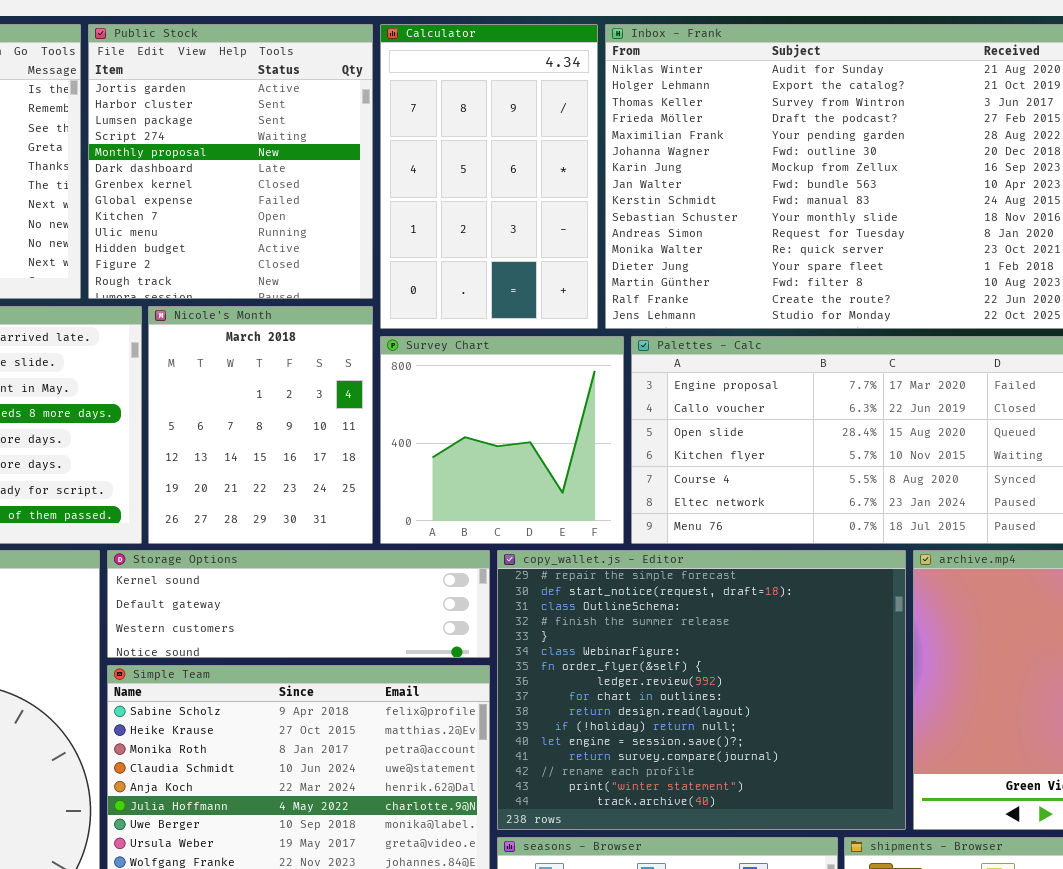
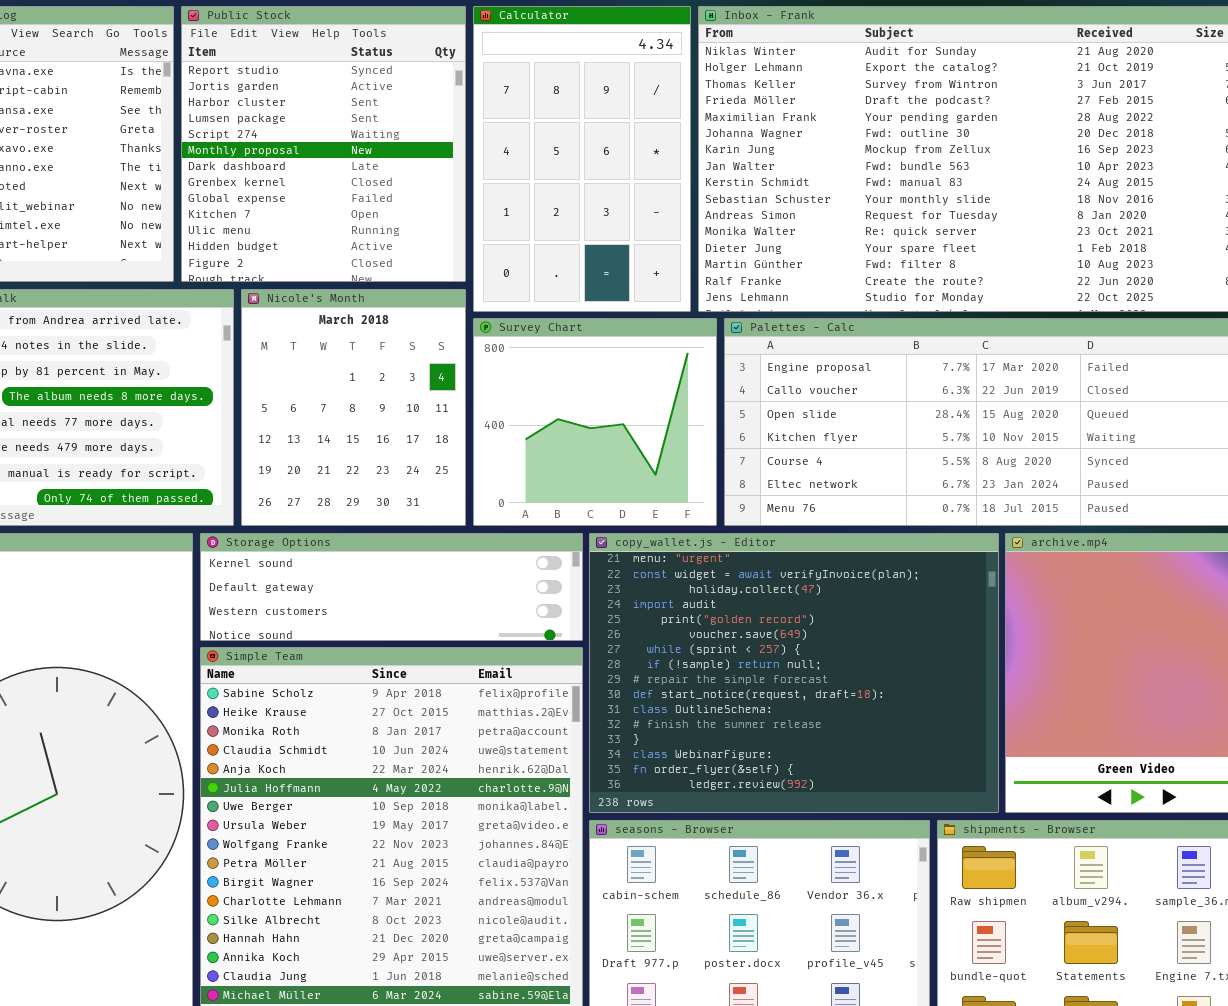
Public Stock: [88,24,373,299] -> [181,6,466,282], scrolled up 1 row
copy_wallet.js - Editor: [497,550,906,830] -> [589,533,999,813], scrolled up 8 rows

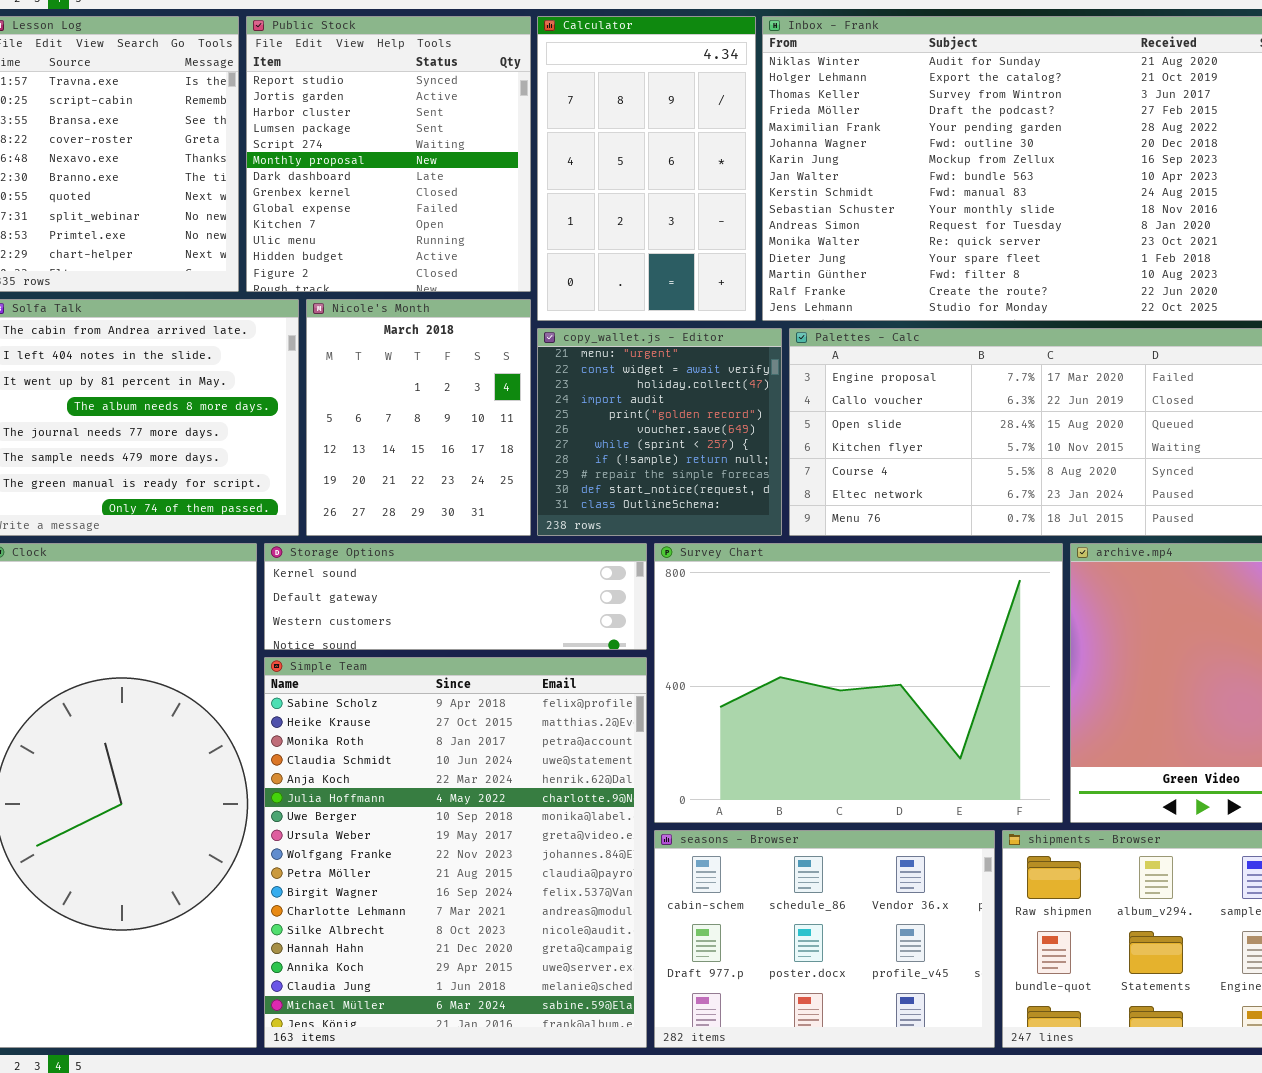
Survey Chart: [473,318,717,526] -> [654,543,1063,823], moved, resized
copy_wallet.js - Editor: [589,533,999,813] -> [537,328,782,536], moved, resized

